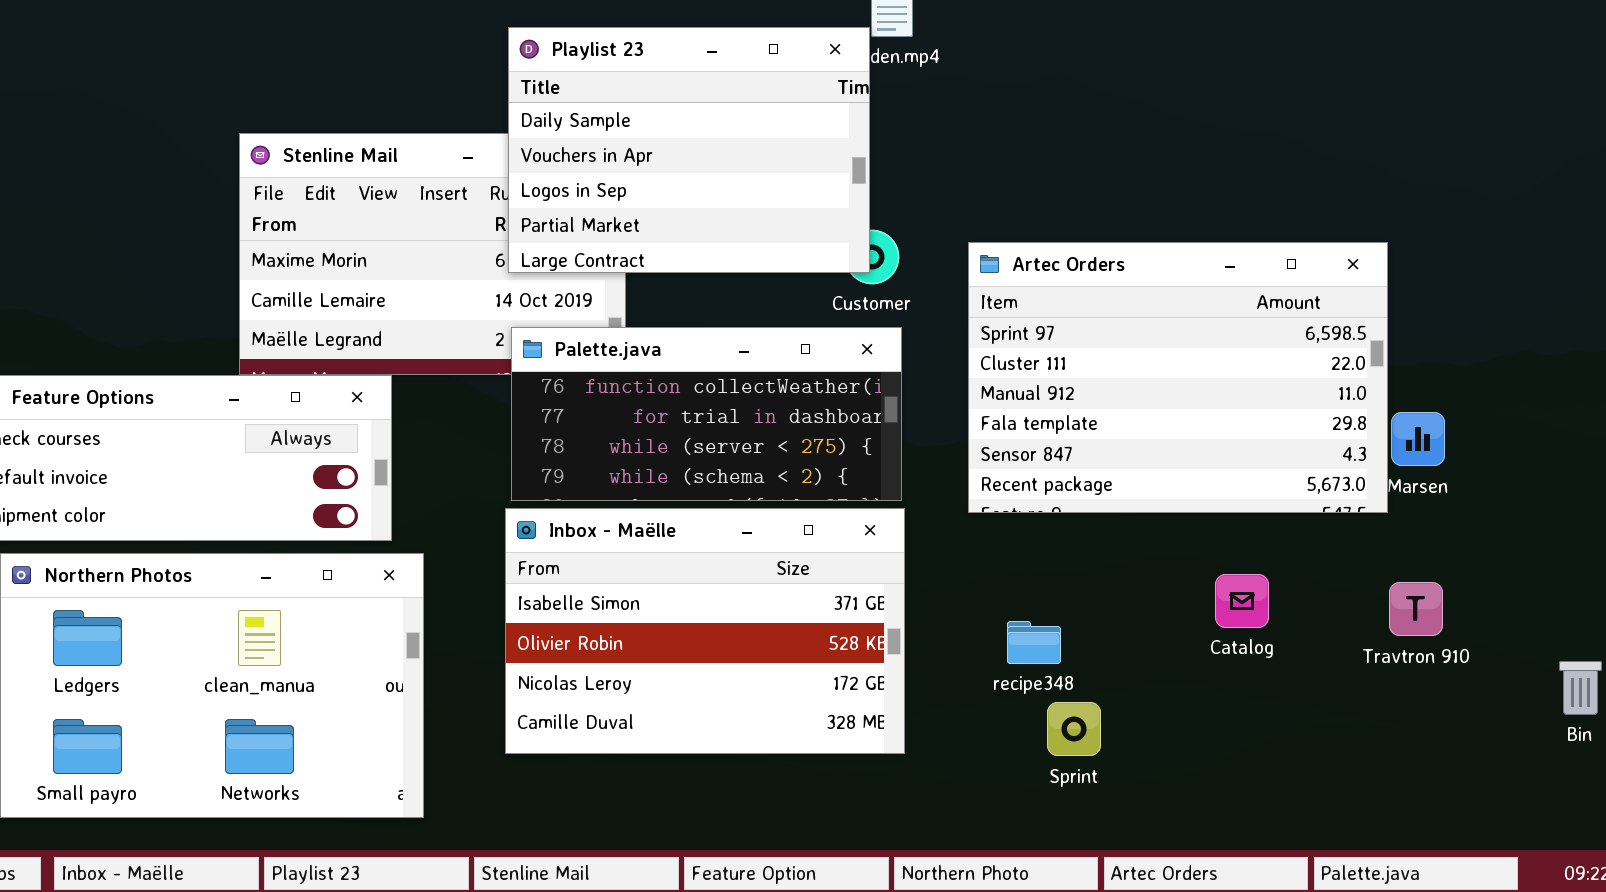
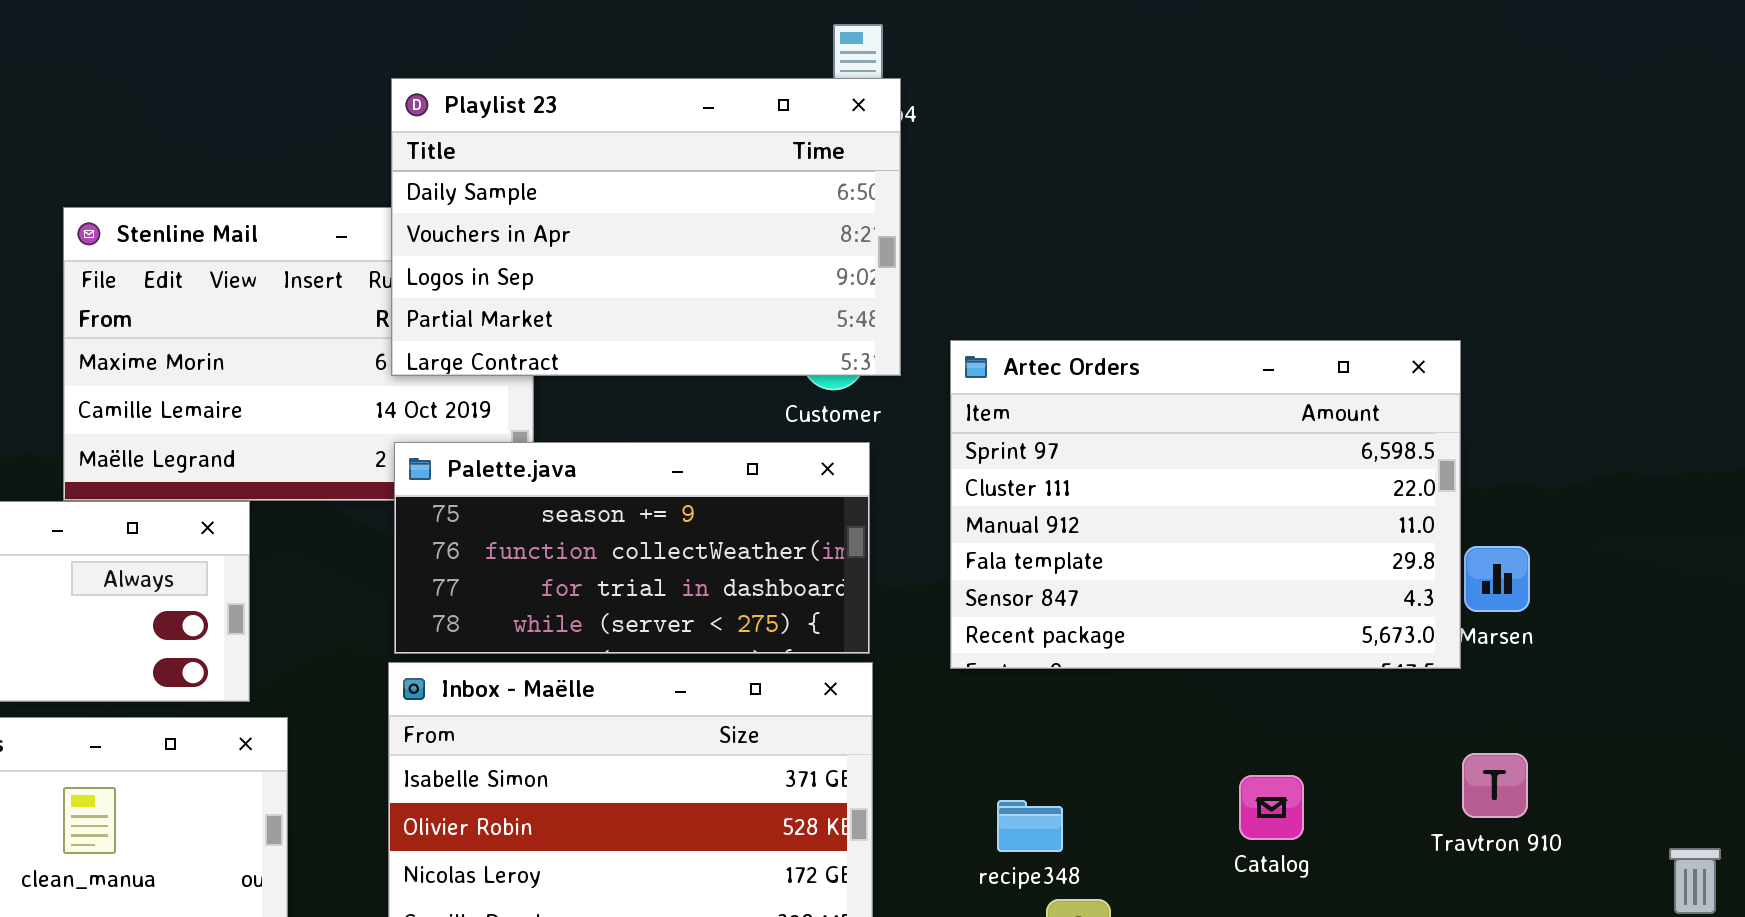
Playlist 23: [508,27,870,273] -> [391,78,901,376], resized
Palette.java: [511,327,902,501] -> [394,442,870,654], scrolled up 1 row
Catalog: [1215,574,1269,628] -> [1239,775,1304,840], moved

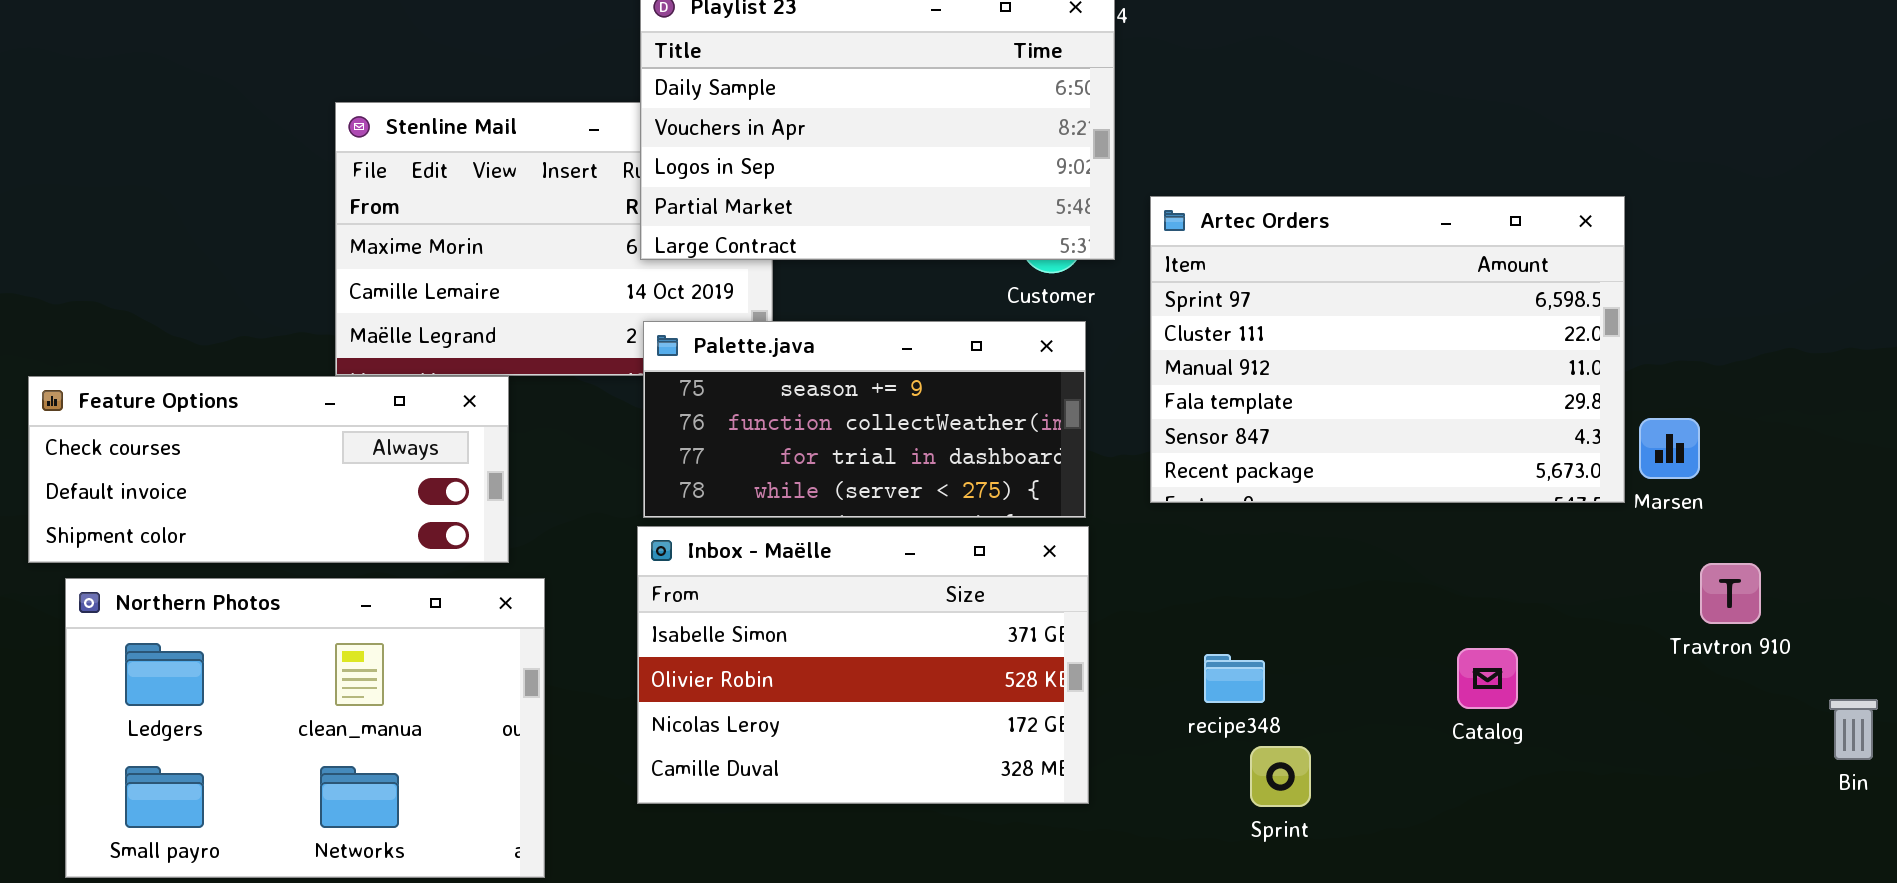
Artec Orders: [950,340,1461,669] -> [1150,196,1625,503], moved
Travtron 910: [1462,753,1528,818] -> [1700,563,1761,624], moved
Catalog: [1239,775,1304,840] -> [1457,648,1518,709], moved

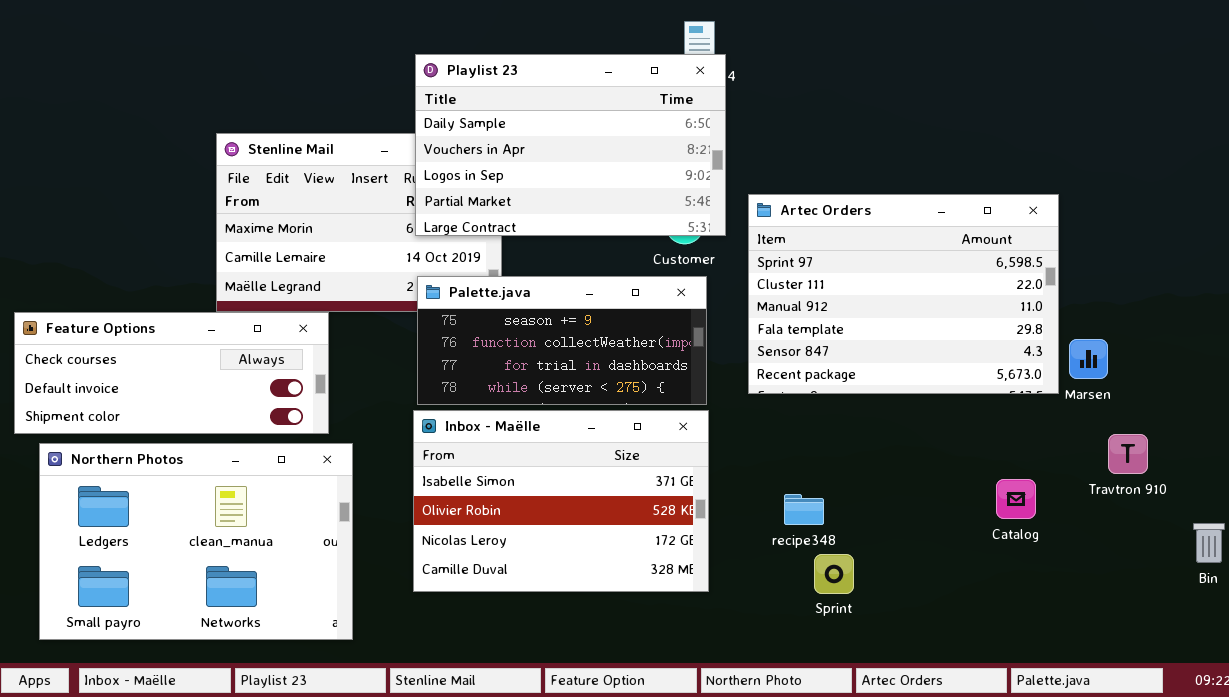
Catalog: [1457,648,1518,709] -> [996,479,1036,519], moved

